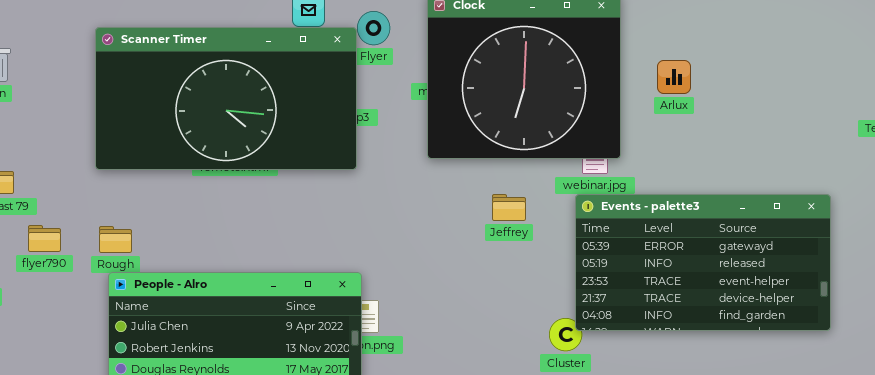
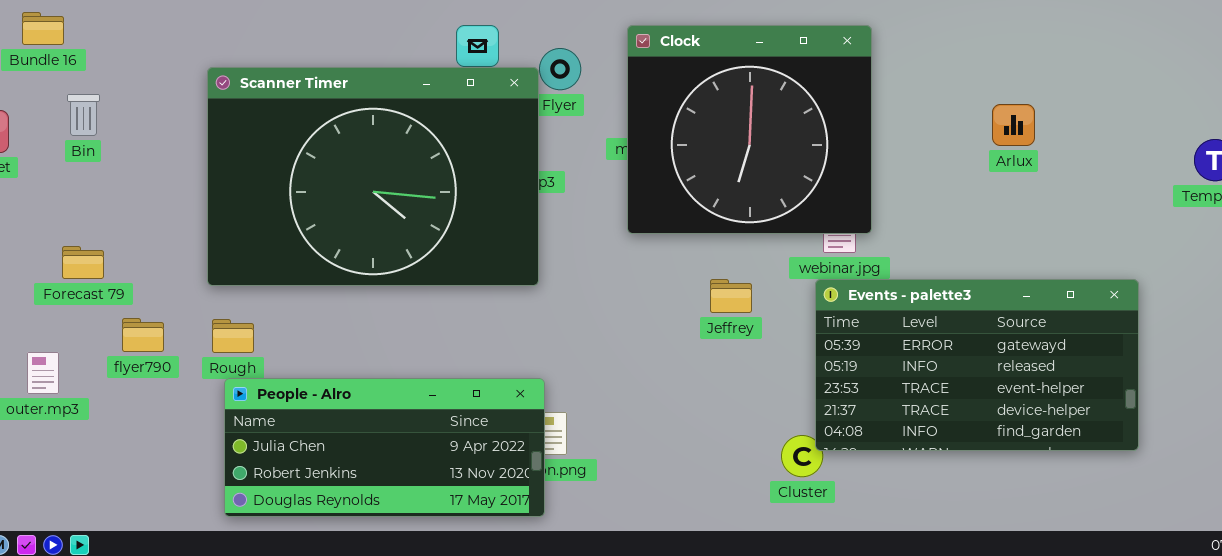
Scanner Timer: [95,27,357,170] -> [207,67,539,286], resized
Arlux: [657,60,691,94] -> [992,104,1035,146], moved

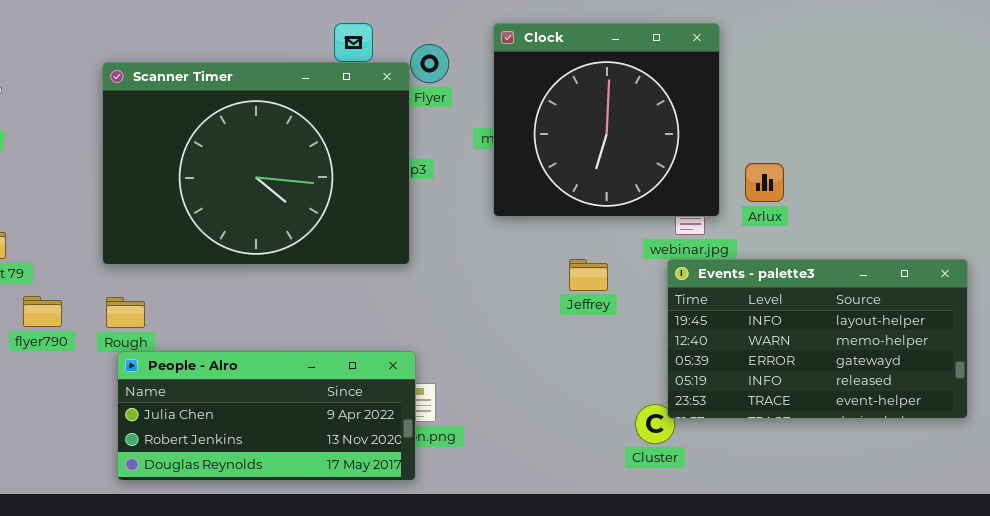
Arlux: [992,104,1035,146] -> [745,163,784,202], moved
Events - palette3: [815,279,1139,451] -> [667,259,968,419], scrolled up 2 rows

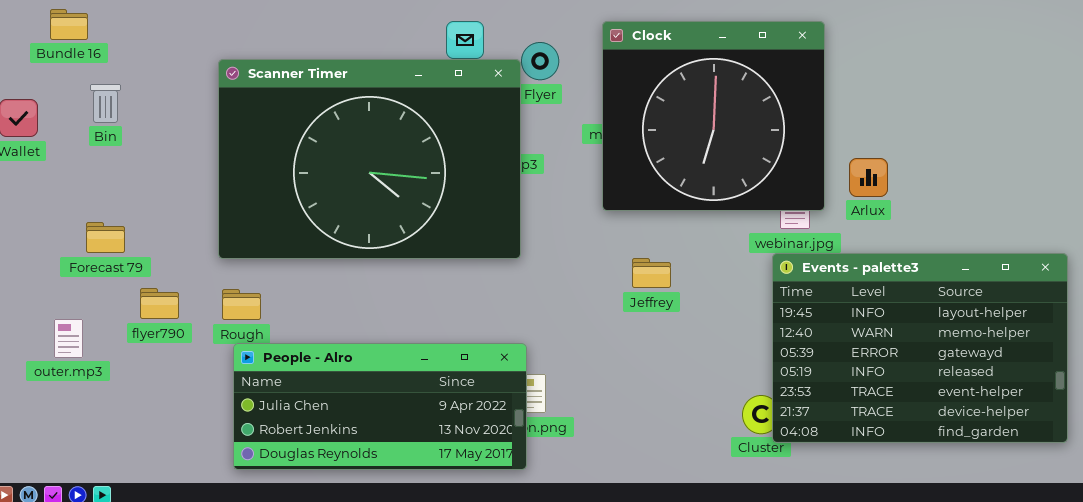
Jeffrey: [569,259,608,291] -> [632,258,671,288], moved
Events - palette3: [667,259,968,419] -> [772,253,1068,443], resized

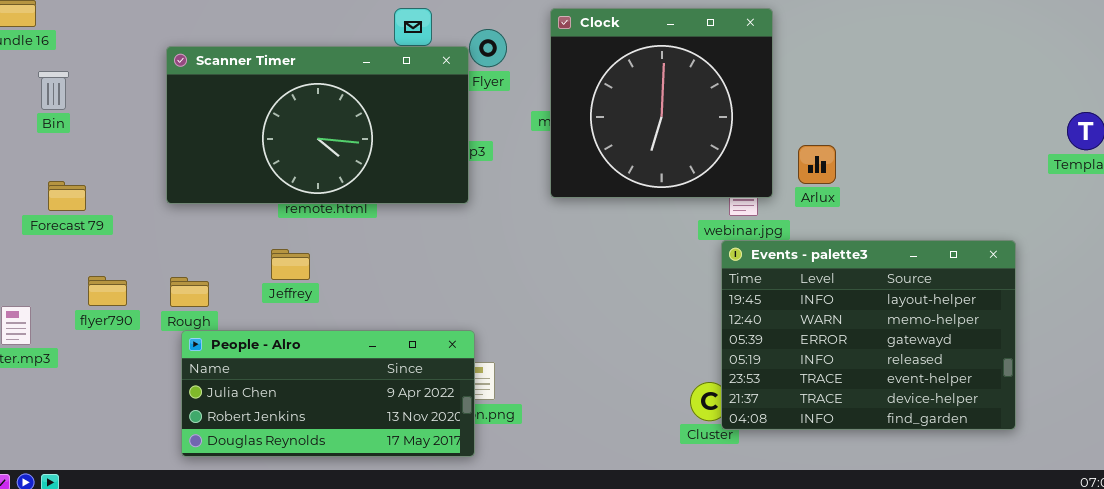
Scanner Timer: [218,59,521,259] -> [166,46,469,204], resized
Forecast 79: [86,222,125,253] -> [48,181,86,211], moved
Jeffrey: [632,258,671,288] -> [271,249,310,280], moved

